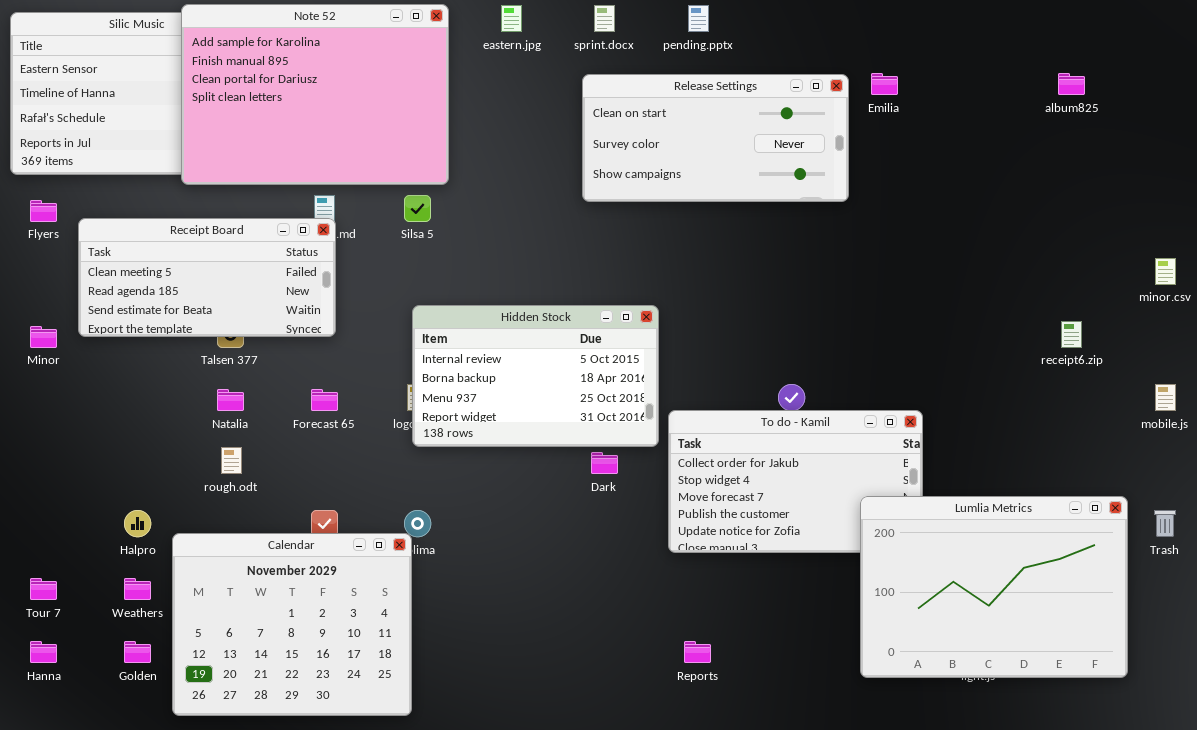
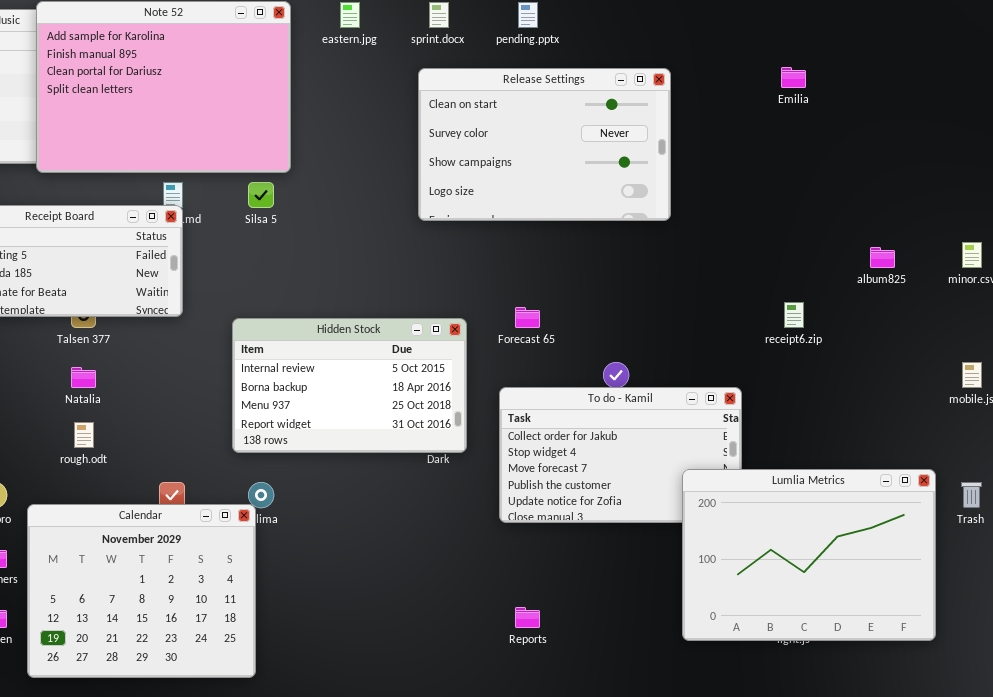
Emilia: [871,73,898,95] -> [781,67,806,88], moved
album825: [1058,73,1085,95] -> [870,247,895,268], moved
Release Settings: [582,74,849,202] -> [418,68,671,221], resized
Hidden Stock: [412,305,659,447] -> [232,318,467,453], moved
receipt6.zip: [1061,321,1082,348] -> [784,302,804,328], moved
Forecast 65: [311,389,338,411] -> [515,307,540,328], moved

